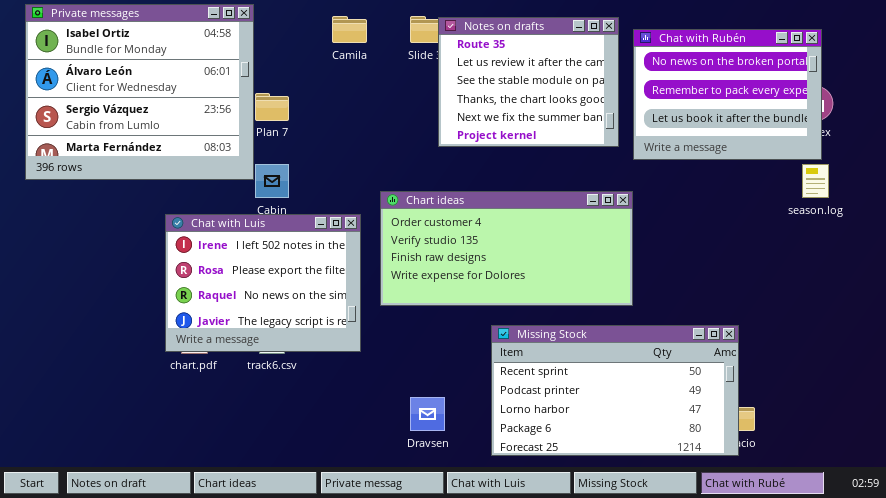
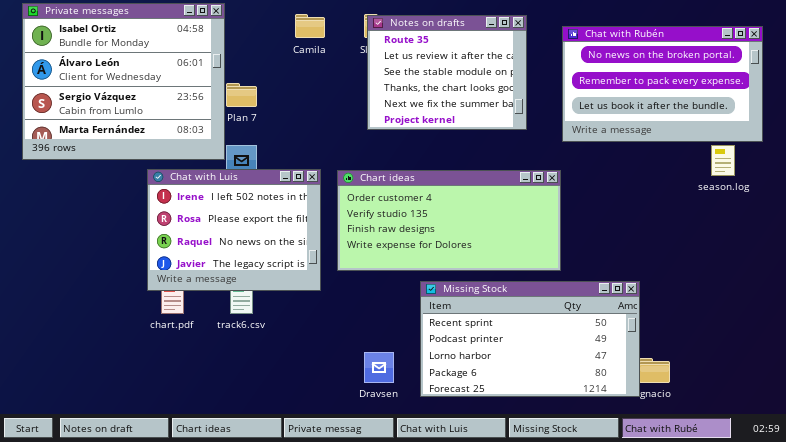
Notes on drafts: [438,17,619,147] -> [367,15,527,130], moved
Chat with Rubén: [633,29,822,160] -> [562,26,763,142], resized
Chat with Luis: [165,214,361,352] -> [147,169,321,291], moved
Missing Stock: [491,325,739,456] -> [420,281,640,397], moved

